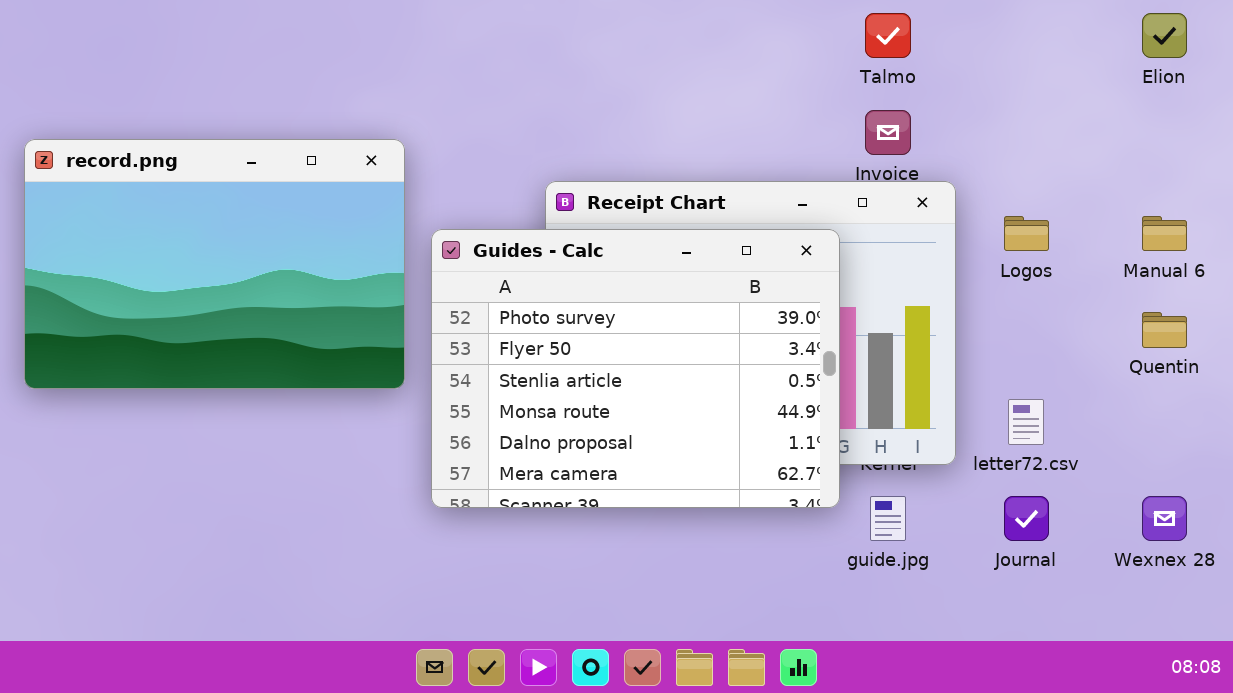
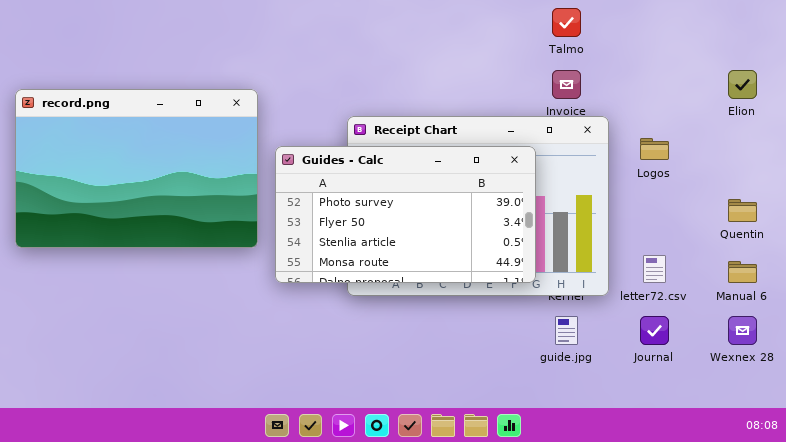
Elion: [1142,13,1187,58] -> [728,70,757,99], moved
Manual 6: [1142,216,1187,251] -> [728,261,757,283], moved
Guides - Calc: [431,229,840,508] -> [275,146,536,283], resized

